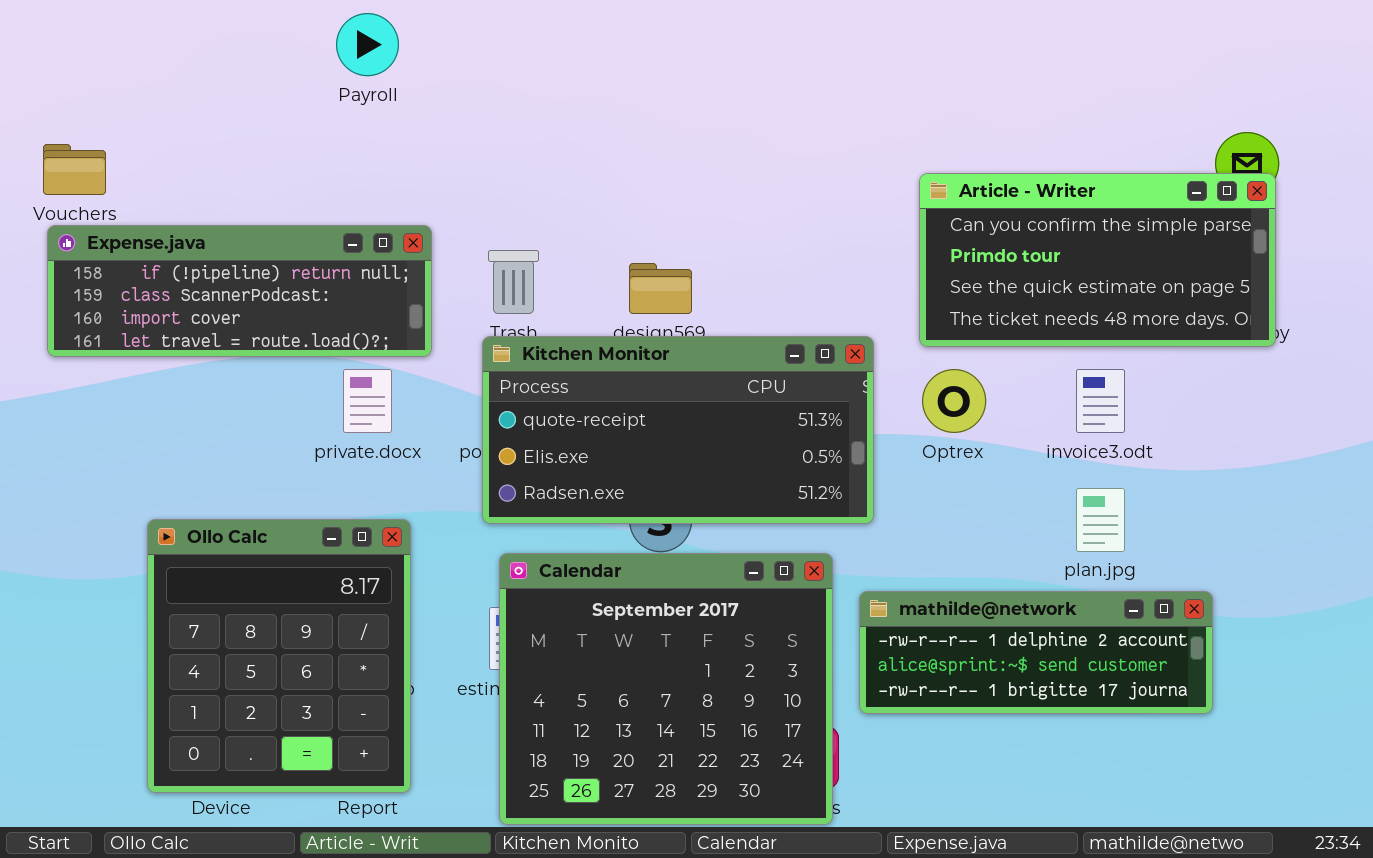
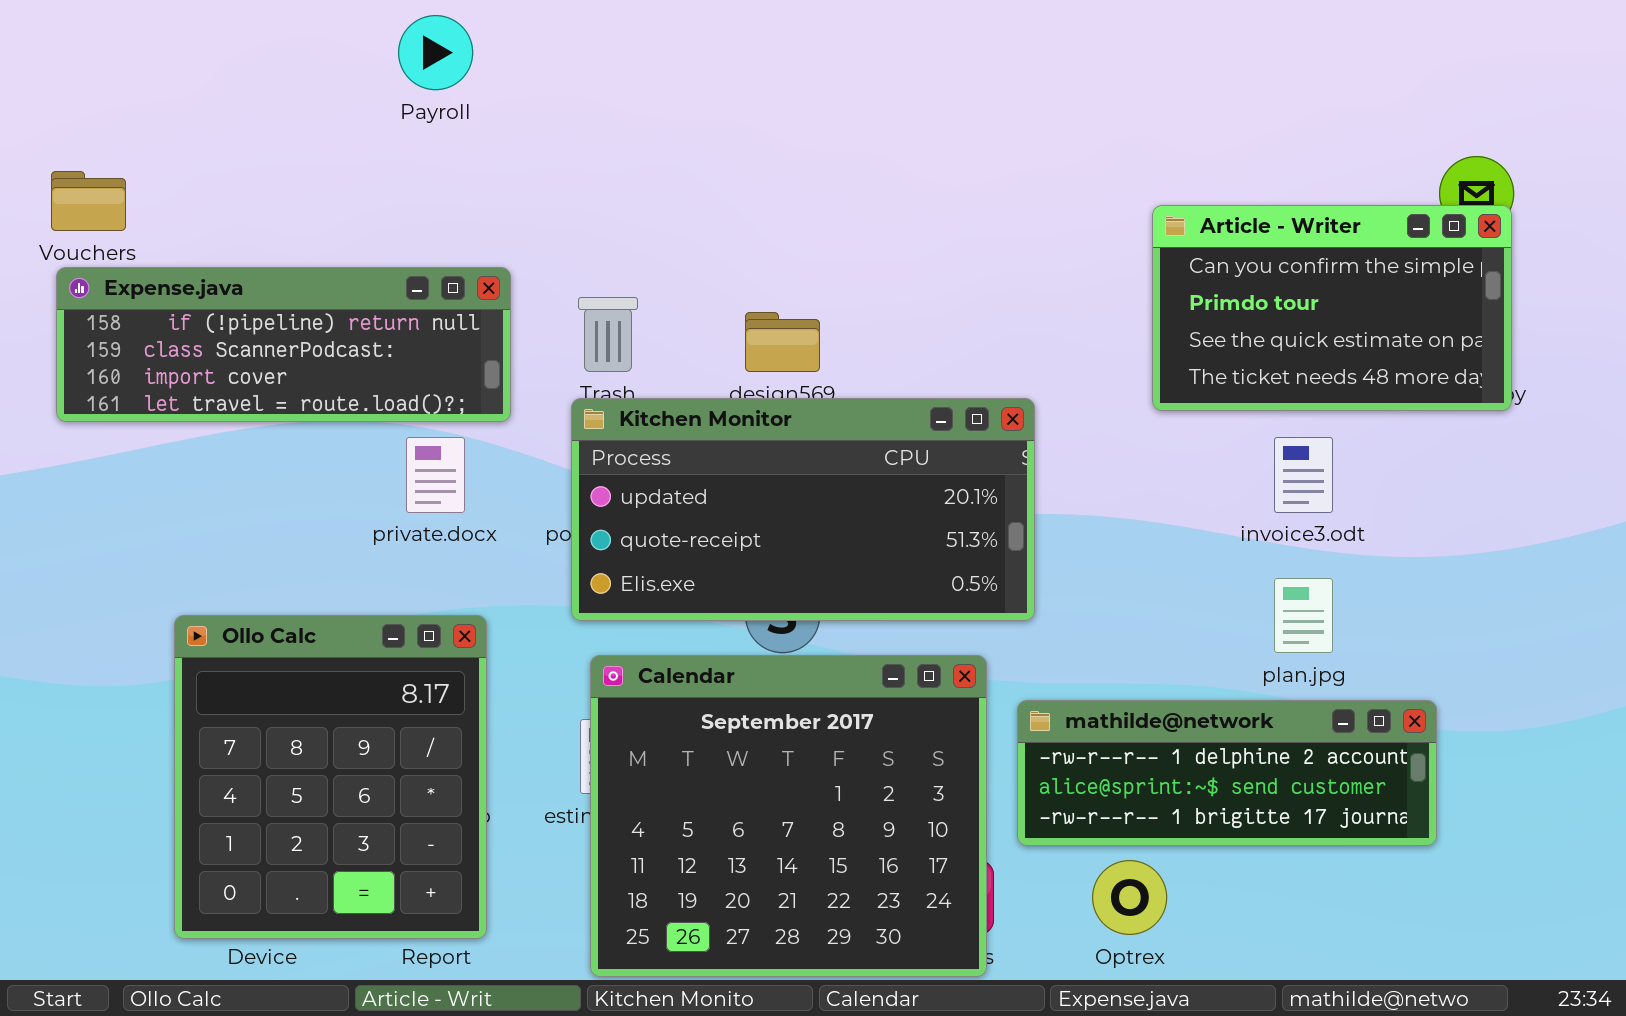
Article - Writer: [919,173,1276,347] -> [1152,205,1512,411], resized
Kitchen Monitor: [482,336,874,524] -> [571,398,1035,621], scrolled up 1 row
Optrex: [922,369,986,433] -> [1092,860,1167,935], moved

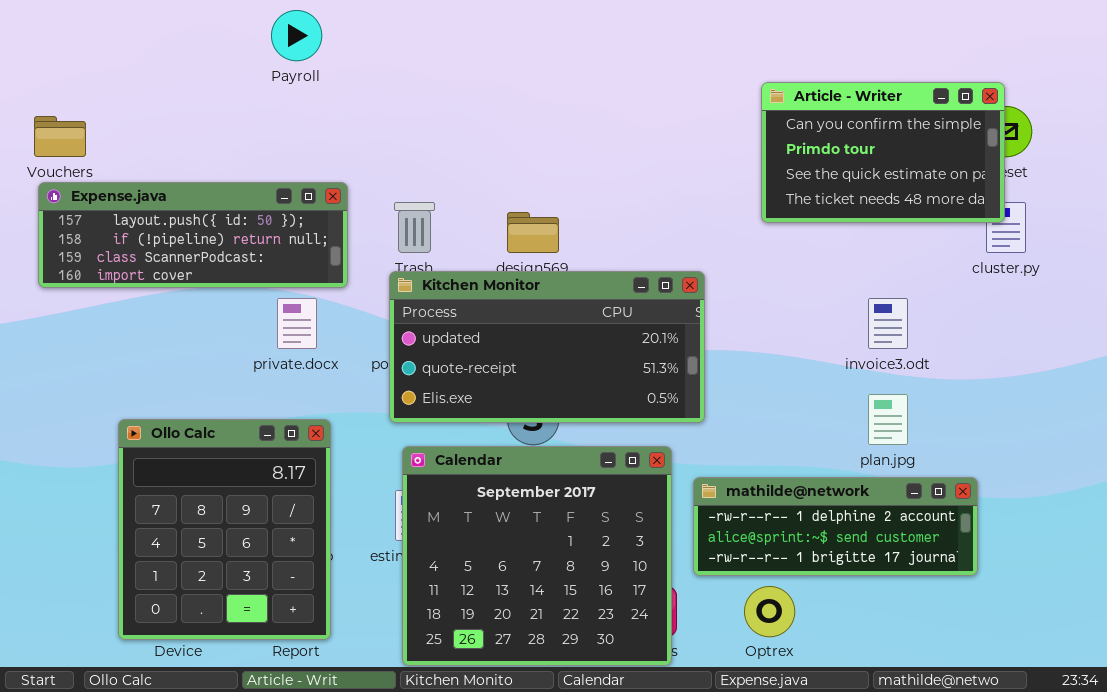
Article - Writer: [1152,205,1512,411] -> [761,82,1005,223], moved
Expense.java: [56,267,511,422] -> [38,182,348,288], scrolled up 1 row

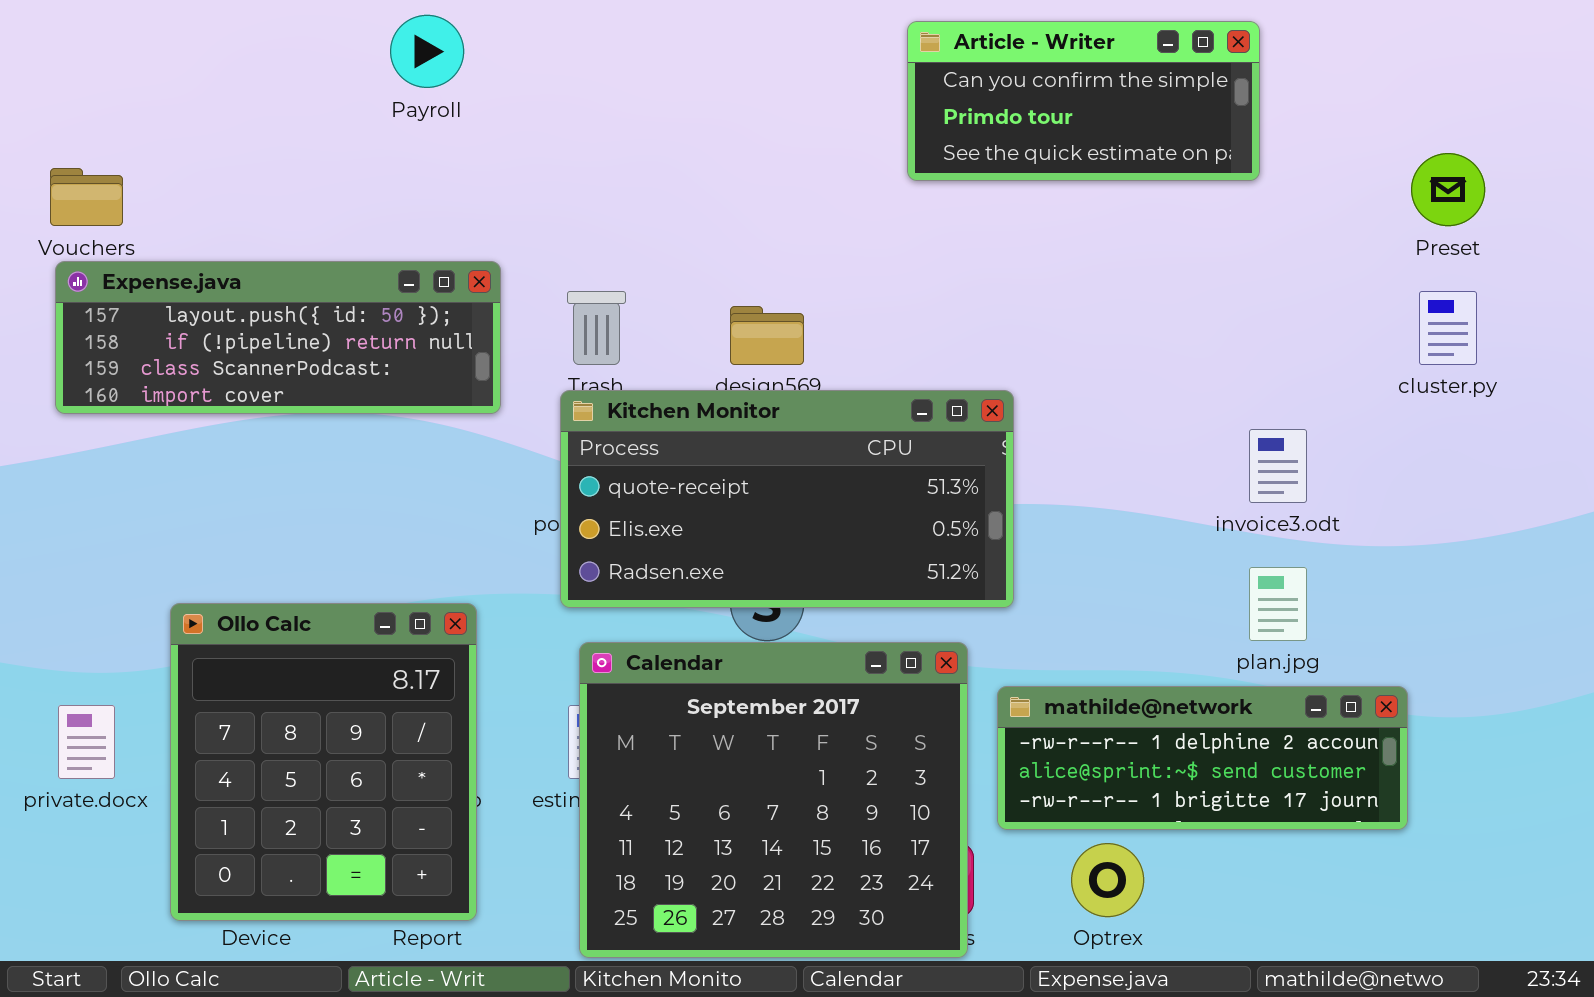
Article - Writer: [761,82,1005,223] -> [907,21,1260,181], moved, resized
Kitchen Monitor: [389,271,705,423] -> [560,390,1014,608], scrolled down 1 row
private.docx: [277,298,317,349] -> [58,705,115,779], moved

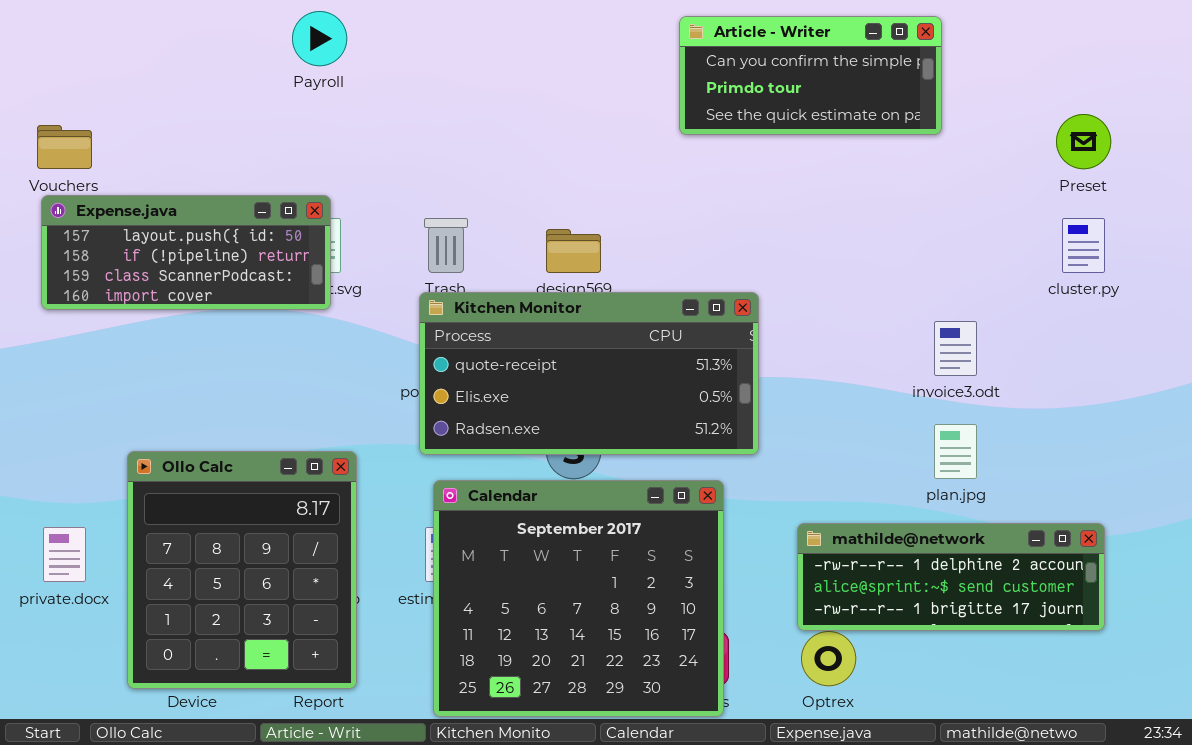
Expense.java: [55,261,501,414] -> [41,195,331,310], resized
mathilde@network: [997,686,1408,830] -> [797,523,1105,631], moved

